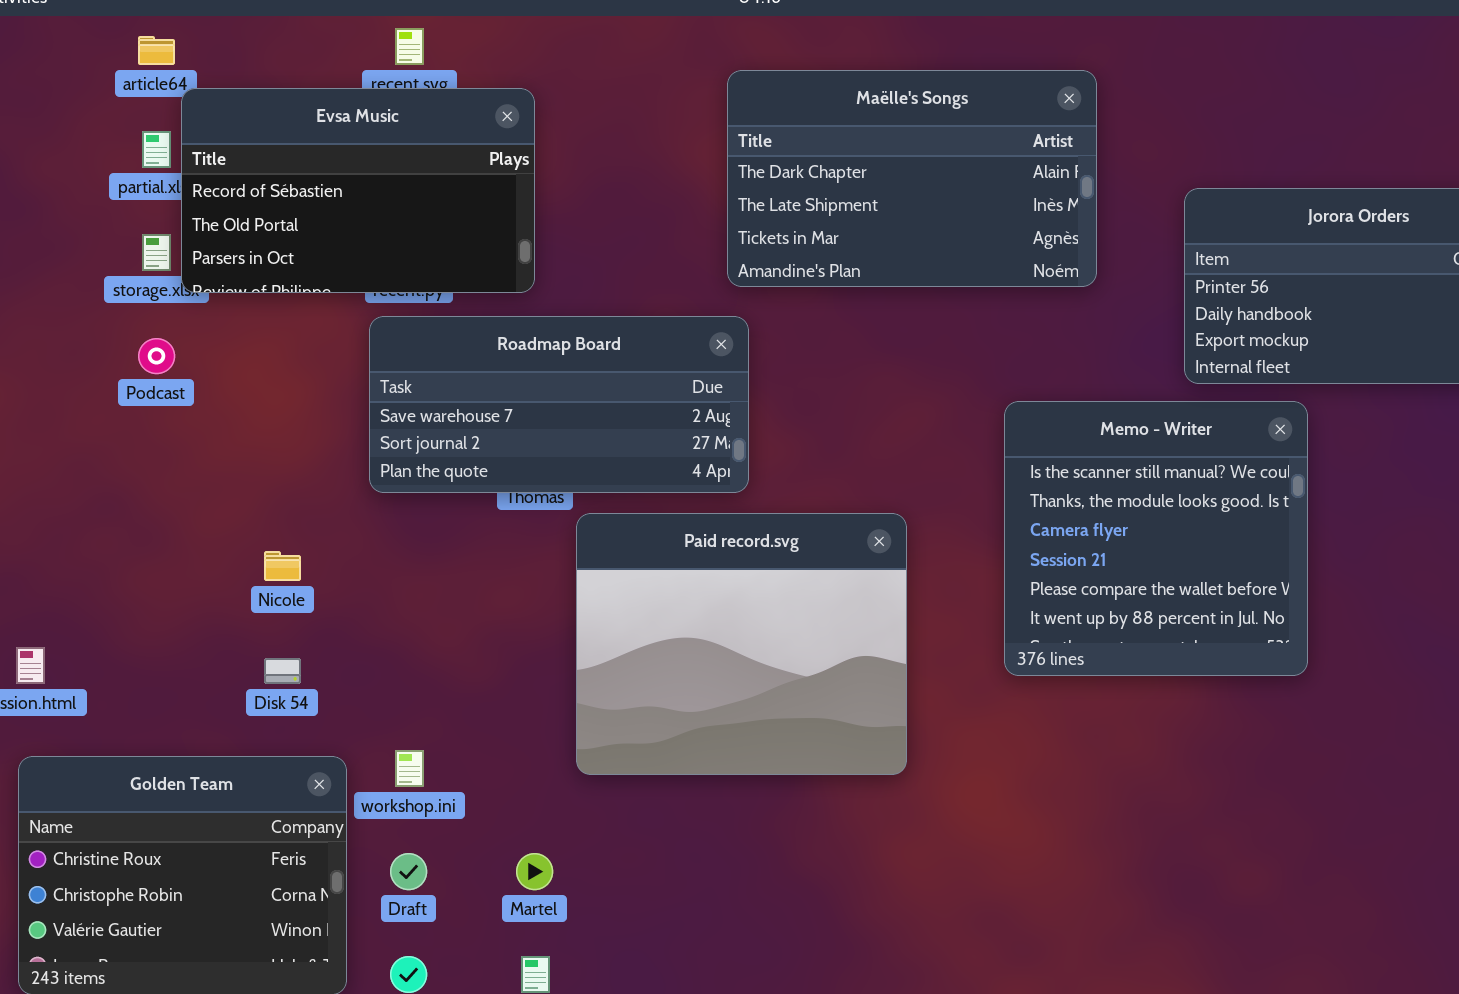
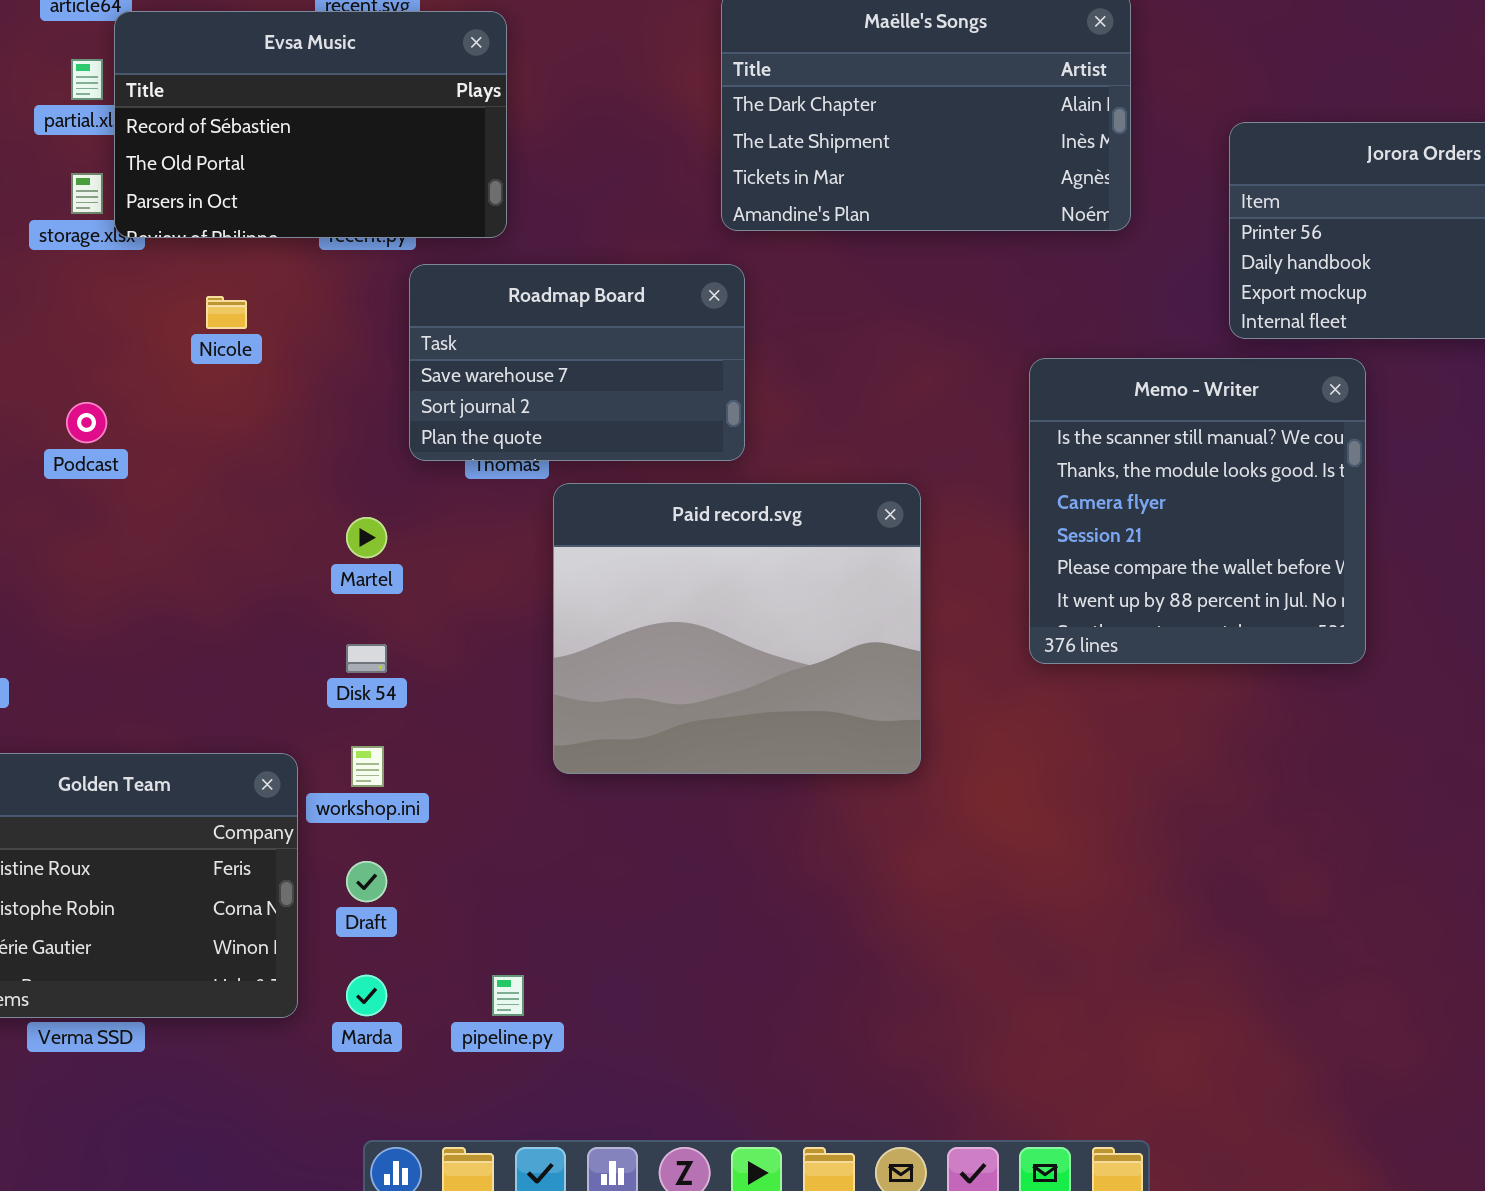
Roadmap Board: [369,316,749,493] -> [409,264,745,461], resized
Podcast: [138,338,175,374] -> [66,402,107,443], moved
Nicole: [264,551,301,581] -> [206,296,247,329], moved
Disk 54: [264,658,301,684] -> [346,644,387,673], moved
Martel: [516,853,553,890] -> [346,517,387,558], moved

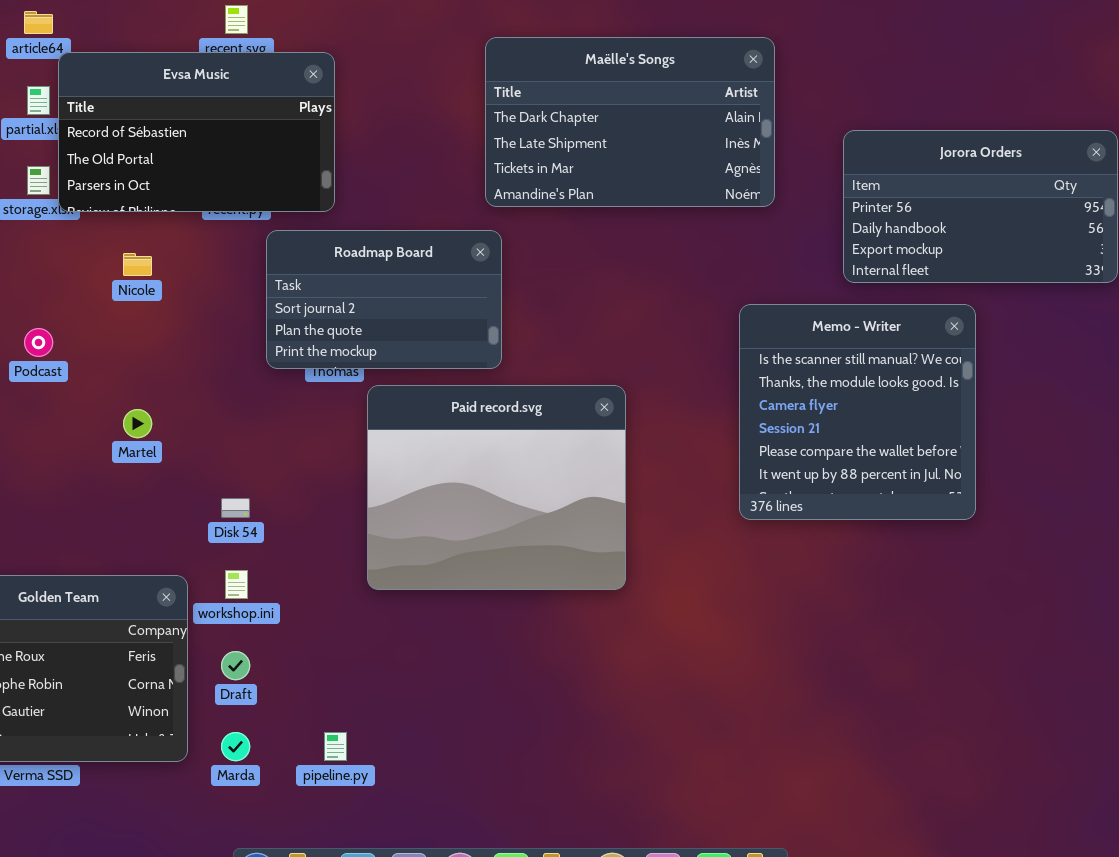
Roadmap Board: [409,264,745,461] -> [266,230,502,369], scrolled down 1 row
Memo - Writer: [1029,358,1366,664] -> [739,304,976,520], moved
Martel: [346,517,387,558] -> [123,409,152,438], moved

